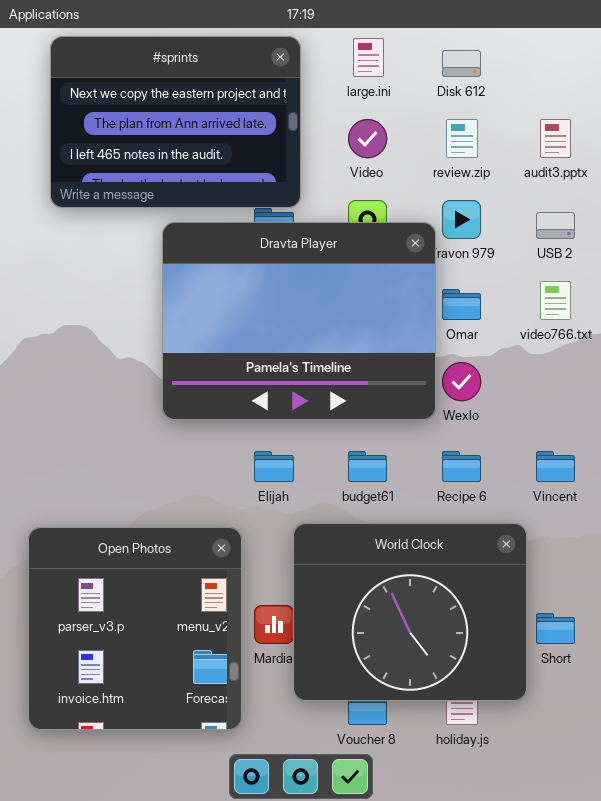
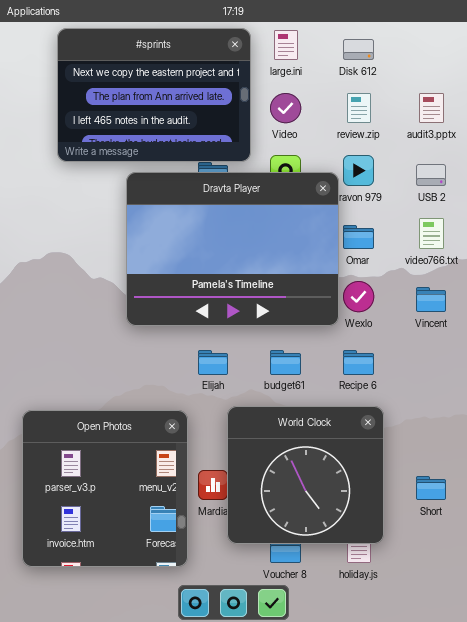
#sprints: [50,36,301,208] -> [57,28,251,162], moved
Vincent: [536,451,575,482] -> [416,287,446,312], moved
World Clock: [293,523,527,701] -> [227,406,384,544], resized

